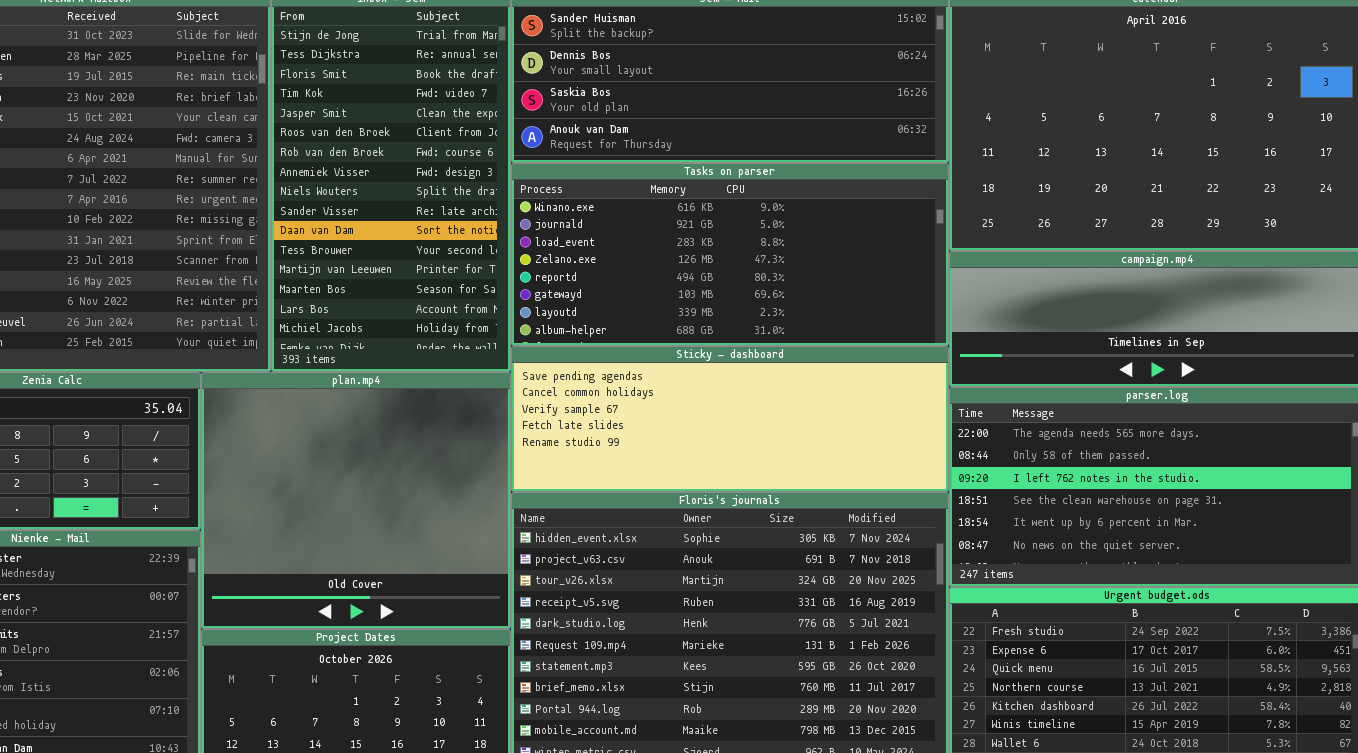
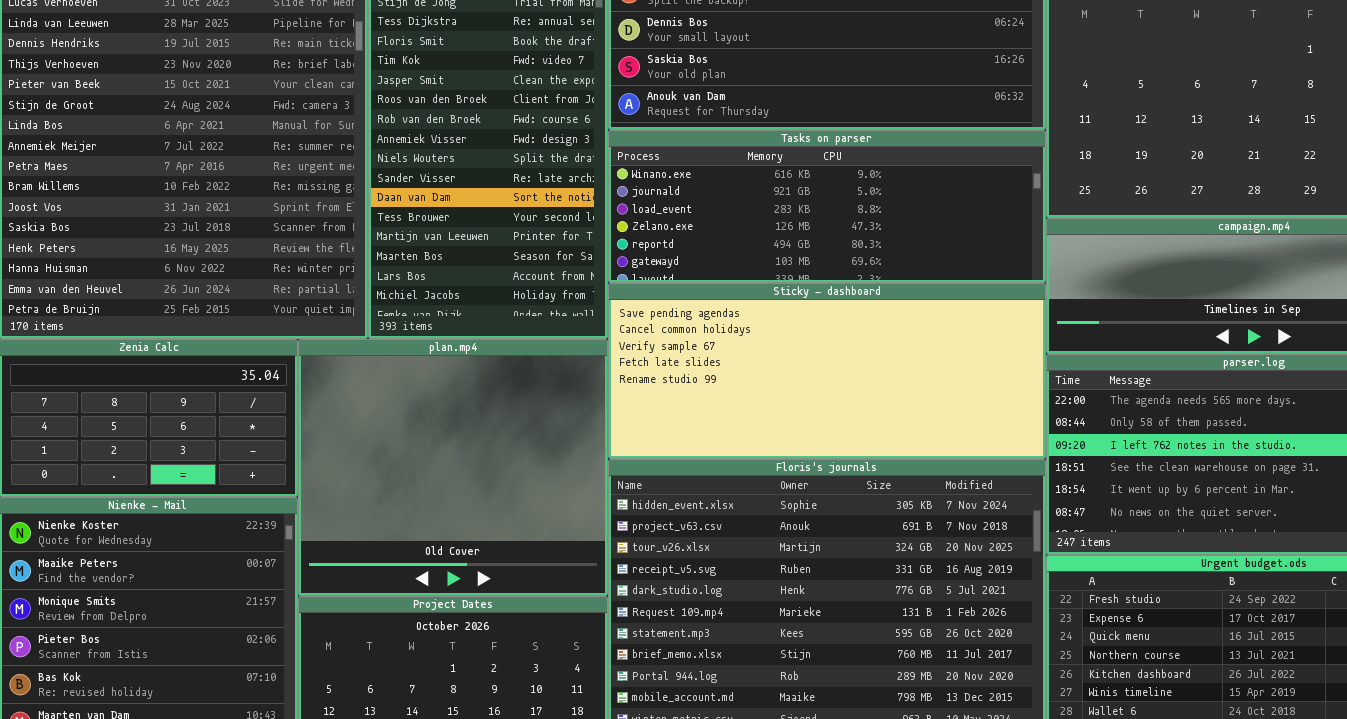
Tasks on parser: [511,163,949,346] -> [608,130,1046,283], resized
Sticky - dashboard: [511,346,949,492] -> [608,283,1046,459], resized

